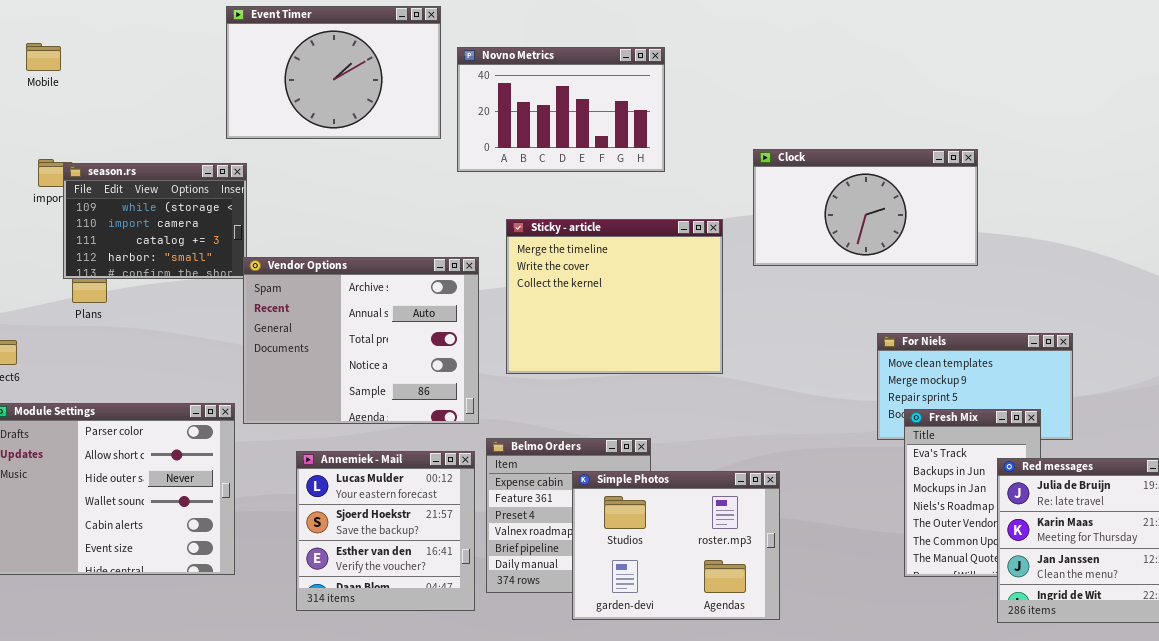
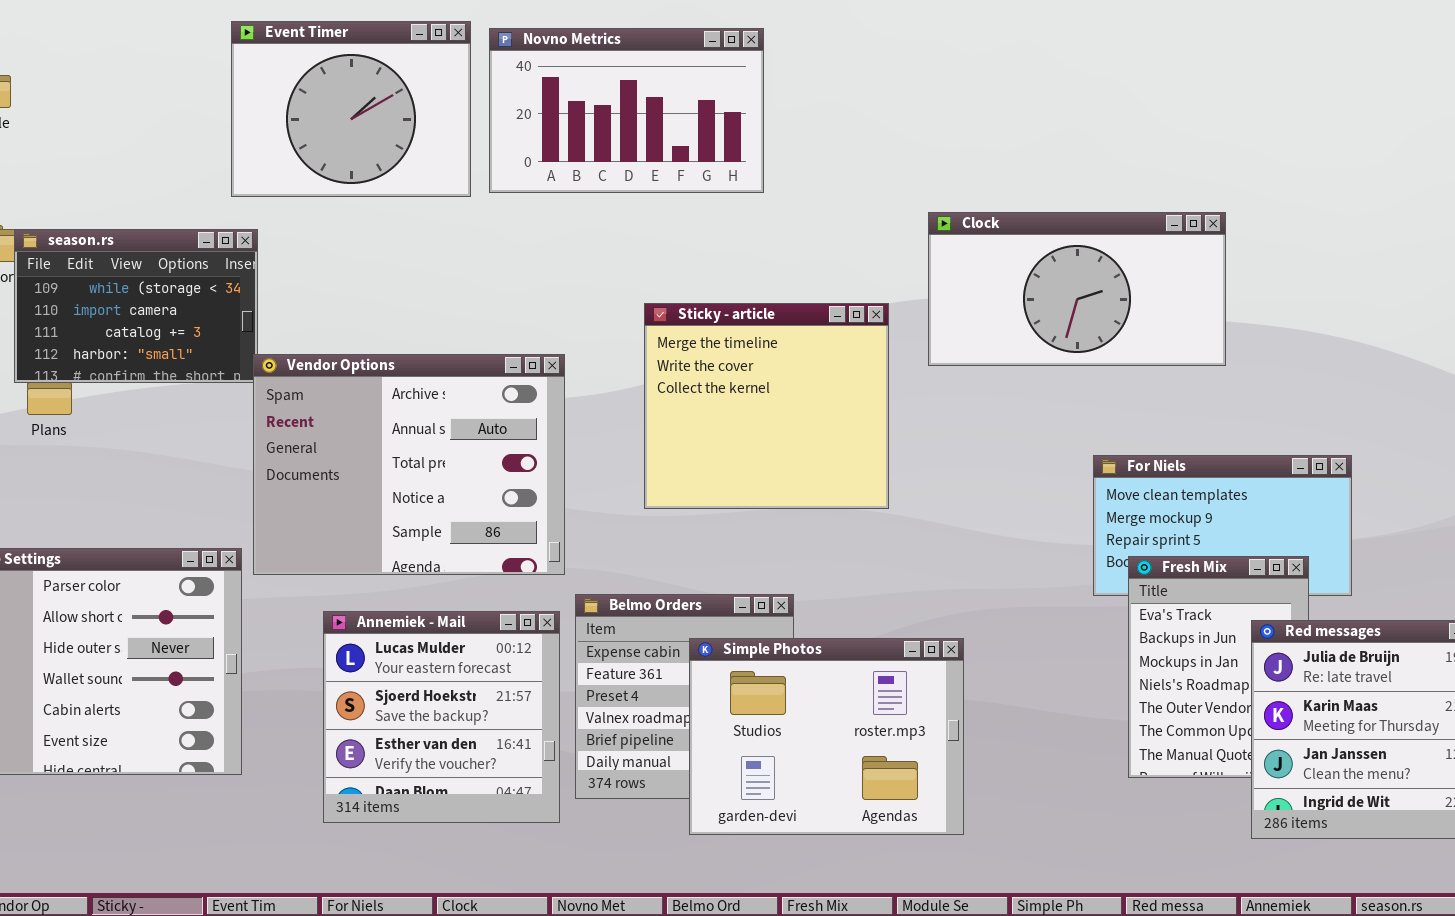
Event Timer: [226,6,441,139] -> [231,21,471,197], resized
Novno Metrics: [457,47,665,172] -> [489,28,764,193], moved
Sticky - article: [506,219,723,374] -> [644,303,889,509], resized

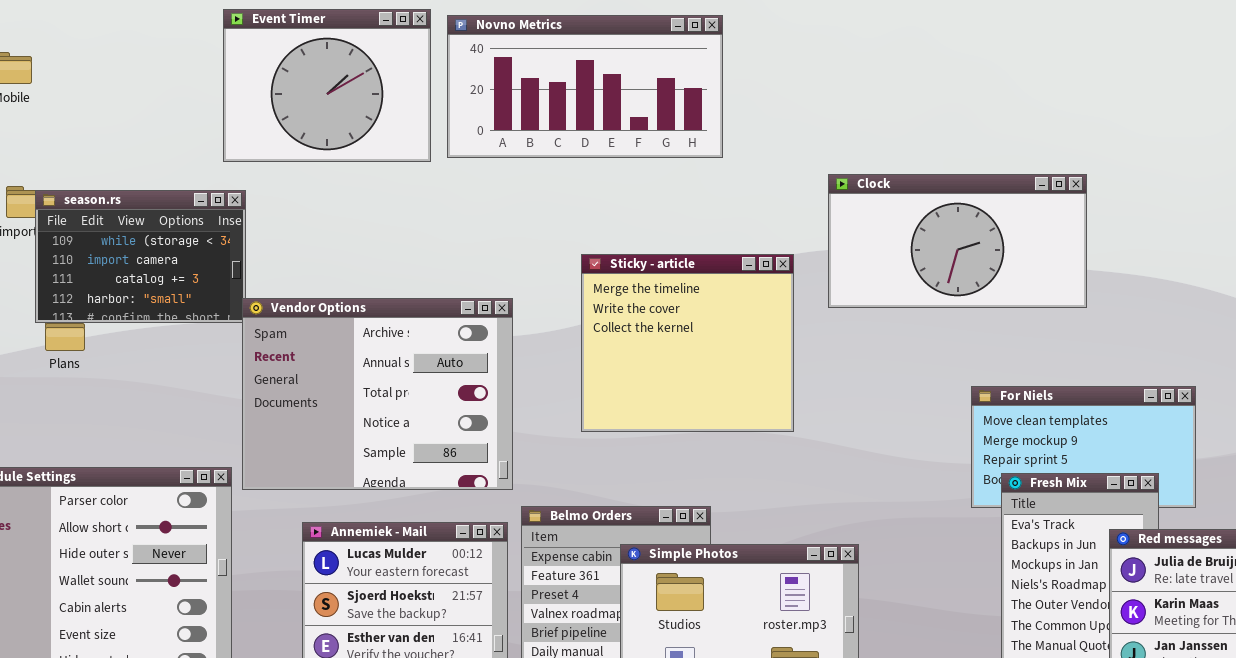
Novno Metrics: [489,28,764,193] -> [447,15,723,158], resized

